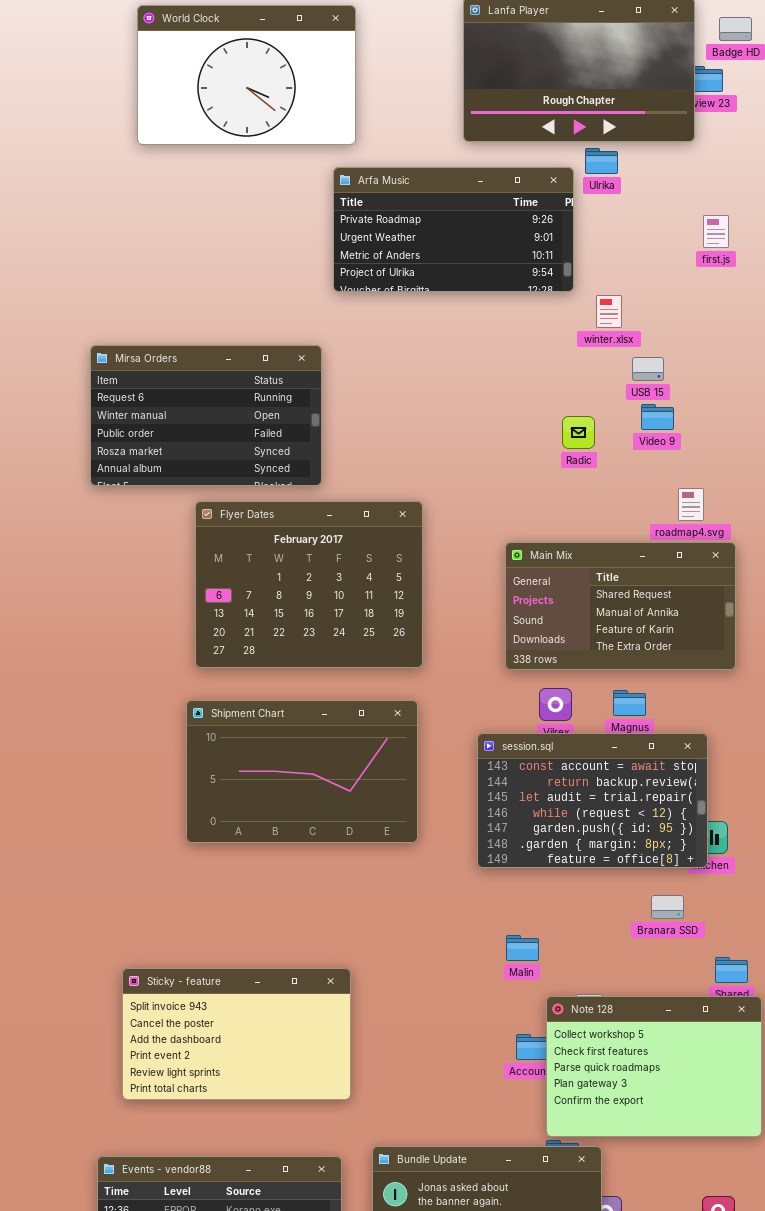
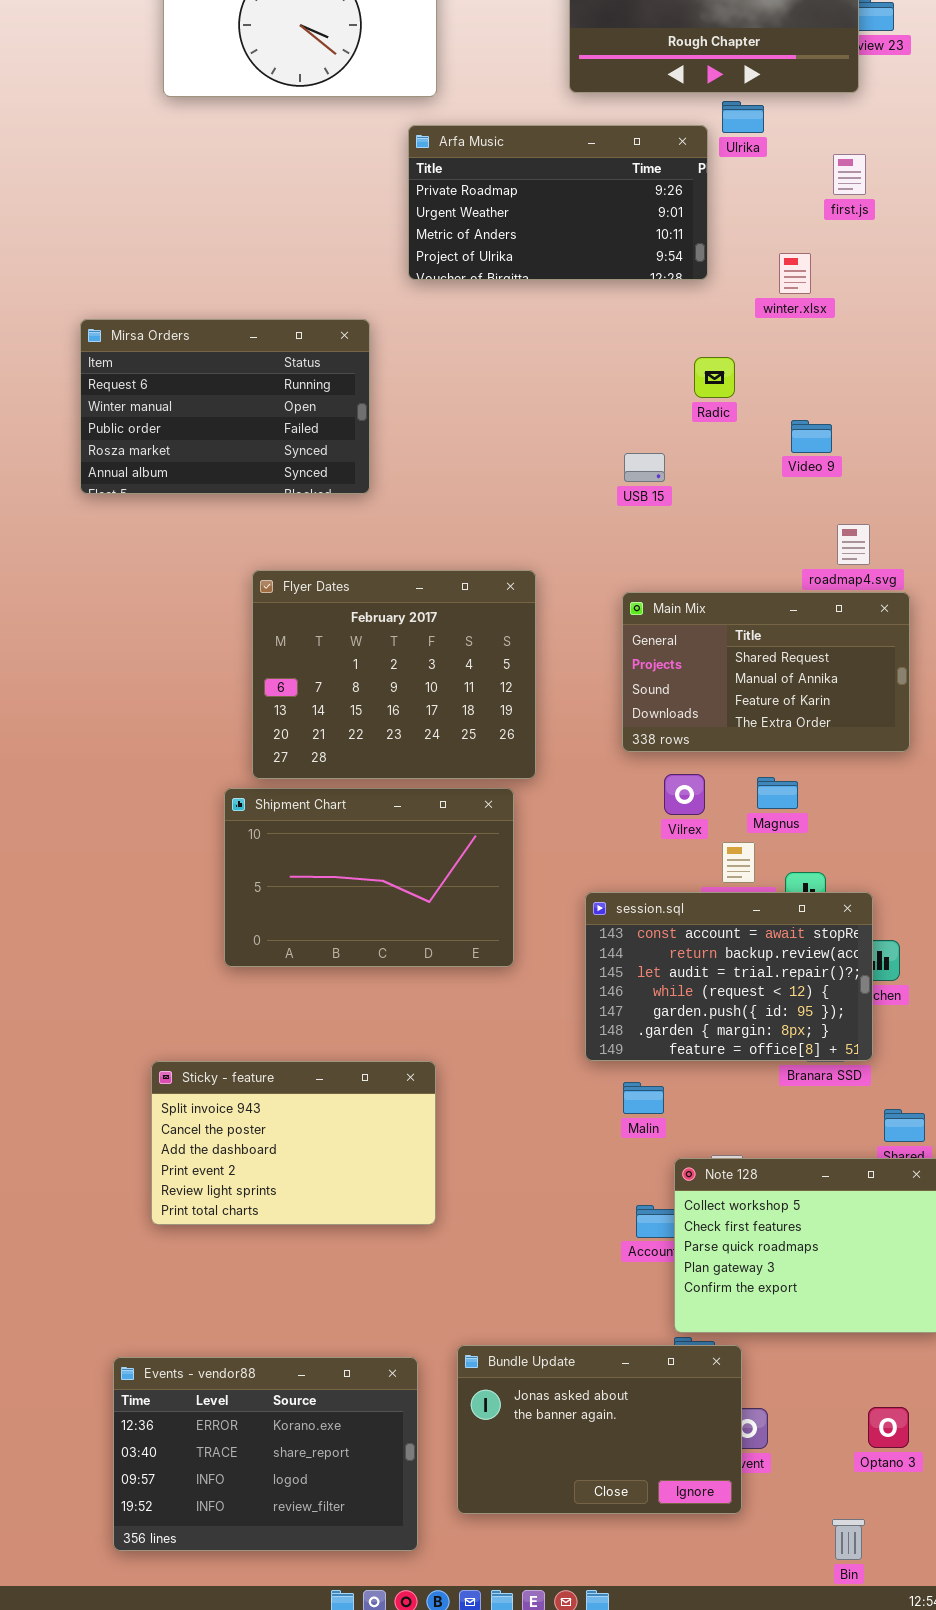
first.js: [703,215,729,248] -> [833,154,866,195], moved
winter.xlsx: [596,295,622,328] -> [779,253,811,294], moved
Mirsa Orders: [90,345,322,486] -> [80,319,370,494], moved
USB 15: [632,357,664,381] -> [624,453,665,482], moved
Radic: [562,416,595,449] -> [694,357,735,398], moved
Flyer Dates: [195,501,423,668] -> [252,570,536,779], moved
session.sql: [477,733,708,868] -> [585,892,873,1061], moved
Sticky - feature: [122,968,351,1100] -> [151,1061,436,1225], moved

